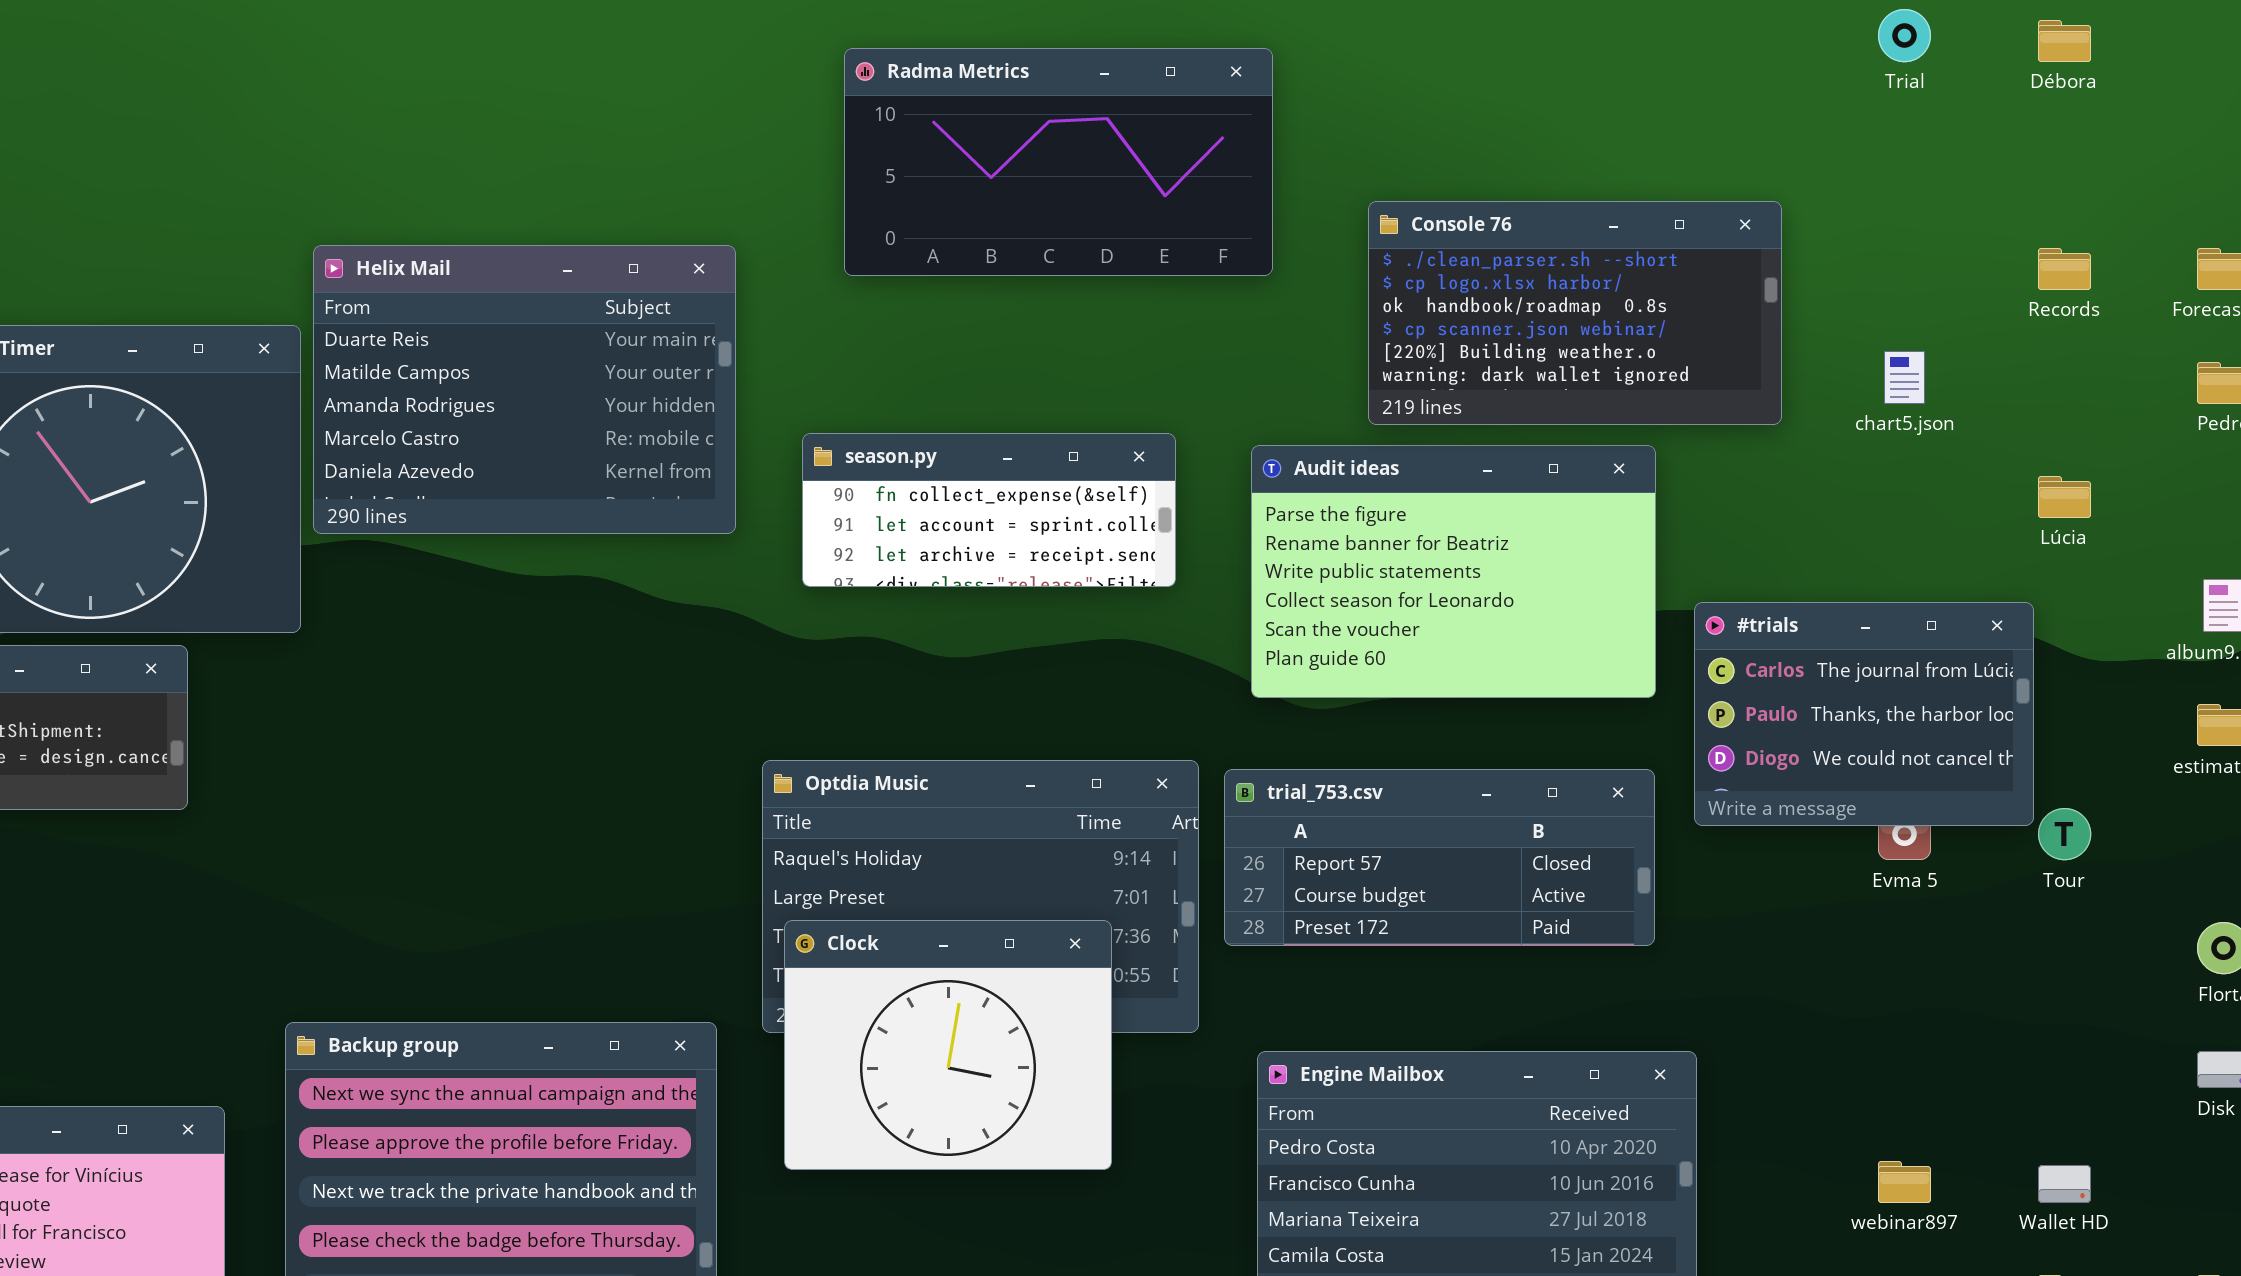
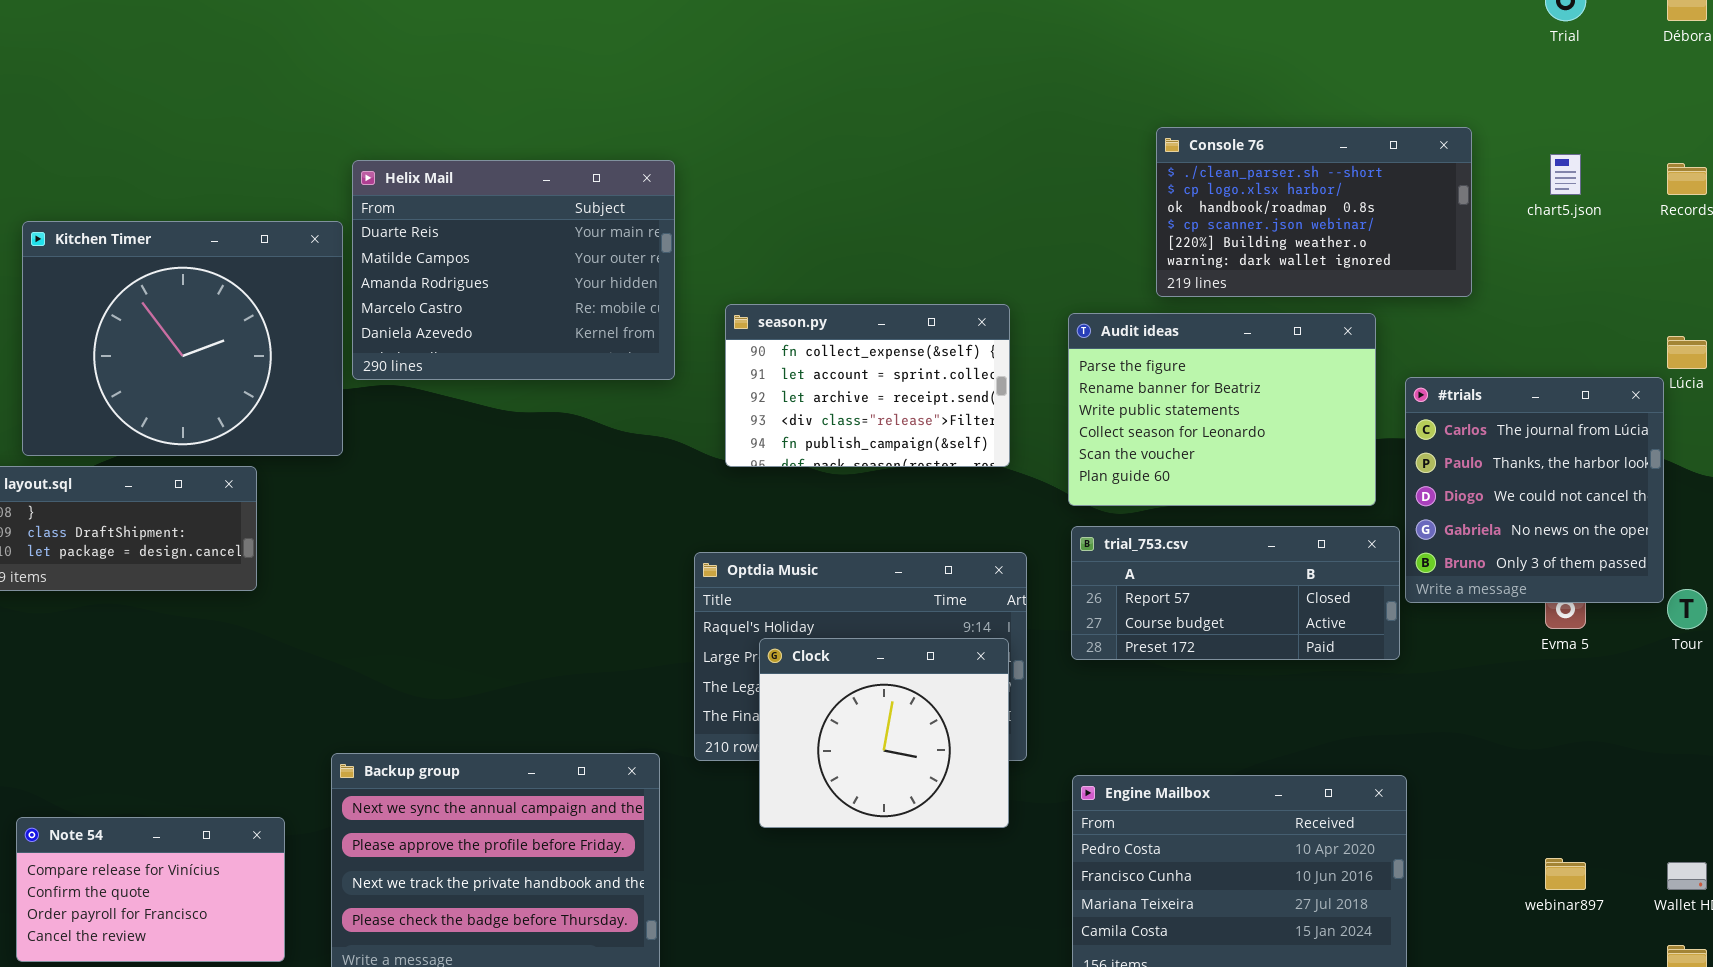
Radma Metrics: [844,48,1273,276] -> none, closed
chart5.json: [1884,351,1925,404] -> [1550,154,1581,195], moved
season.py: [802,433,1176,587] -> [725,304,1010,467], resized
#trials: [1694,602,2034,826] -> [1405,377,1664,603], resized
trial_753.csv: [1224,769,1655,946] -> [1071,526,1400,660], moved
Clock: [784,920,1112,1170] -> [759,638,1009,828], moved

